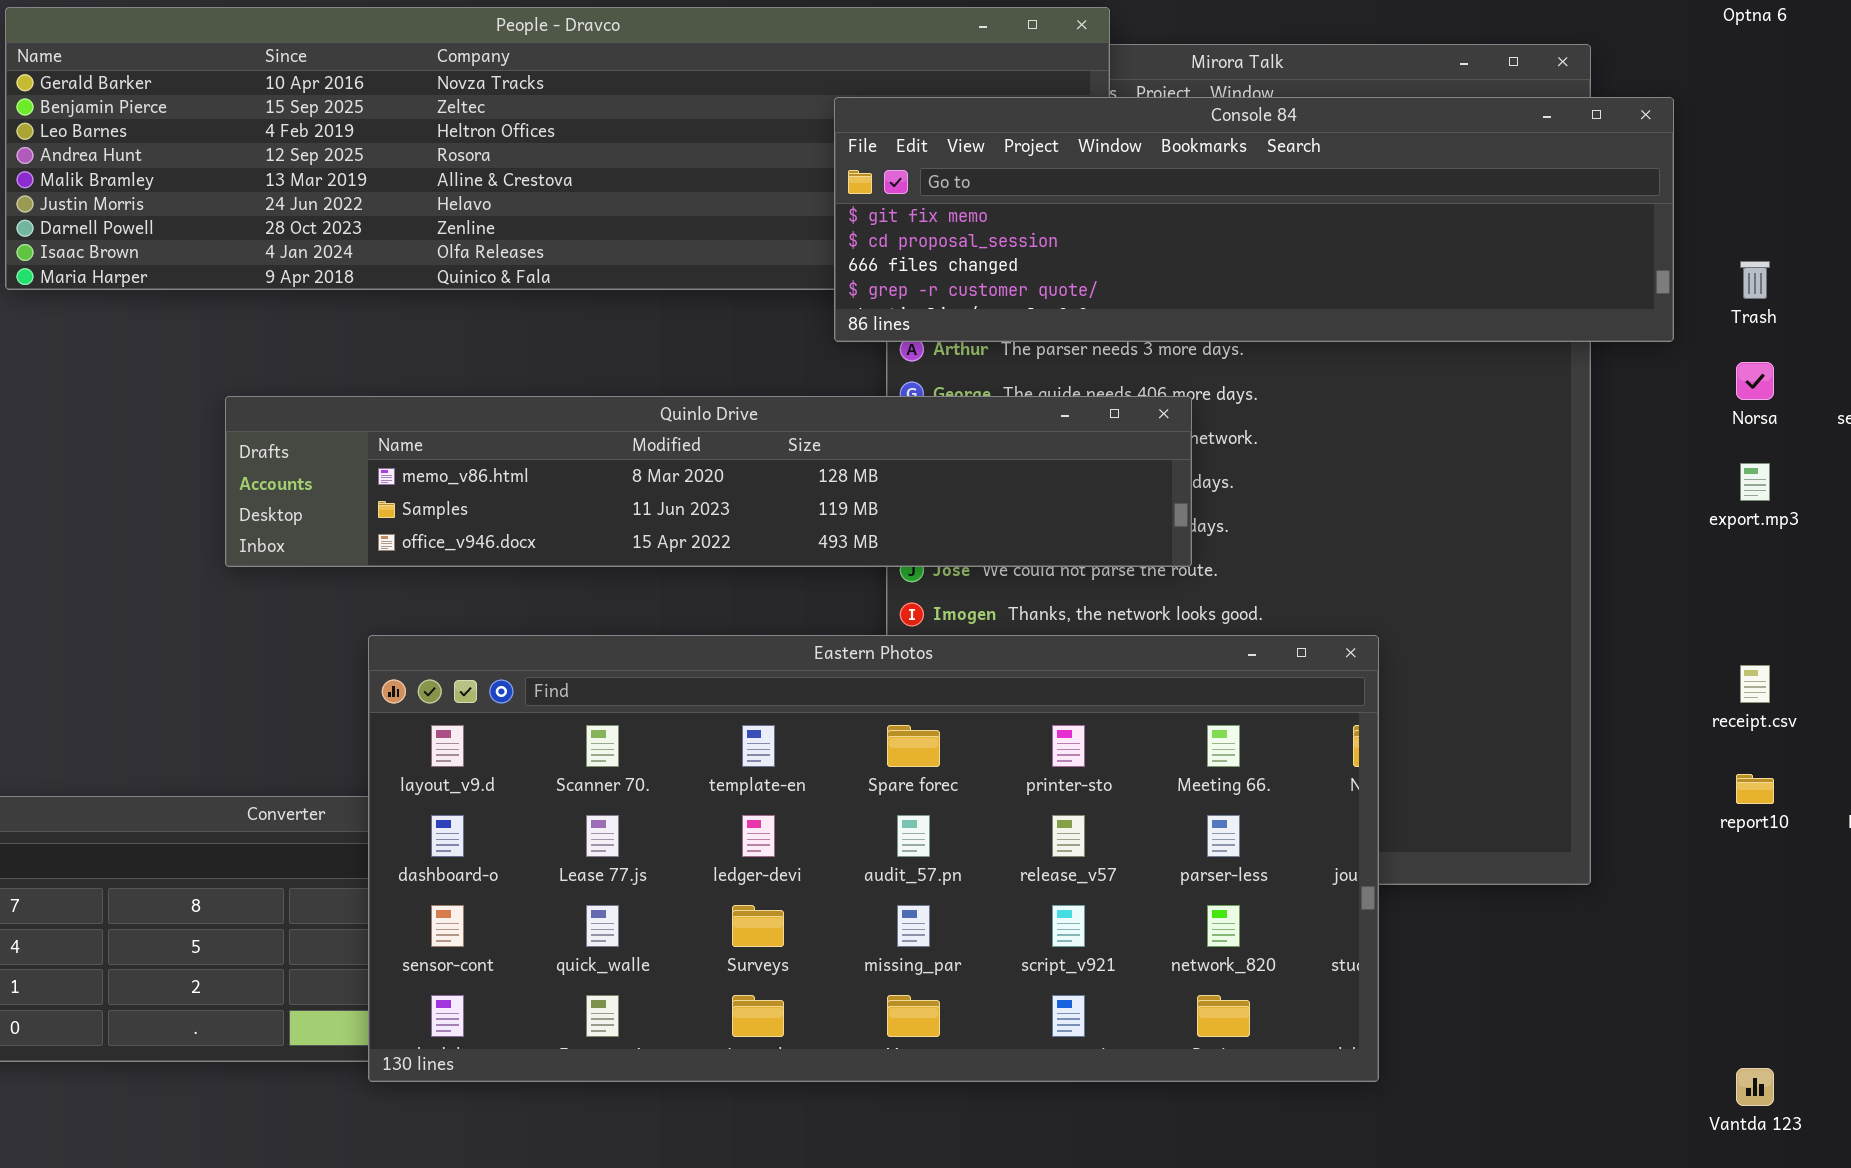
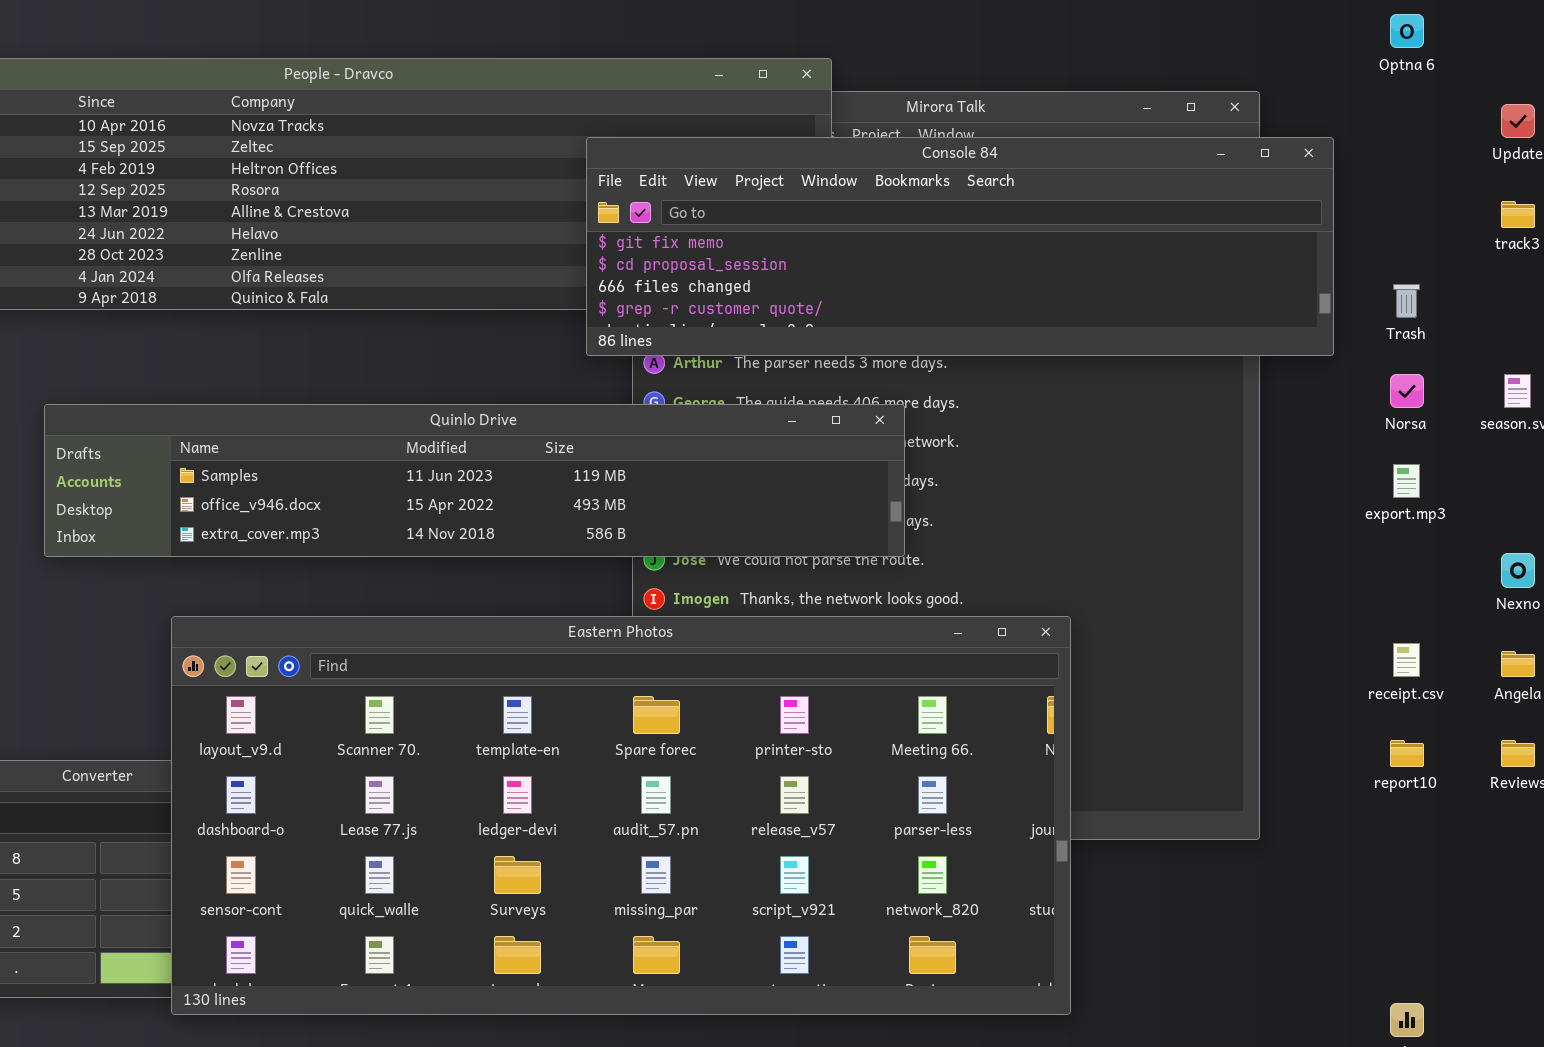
Quinlo Drive: [225,396,1192,567] -> [44,404,905,557], scrolled down 1 row

